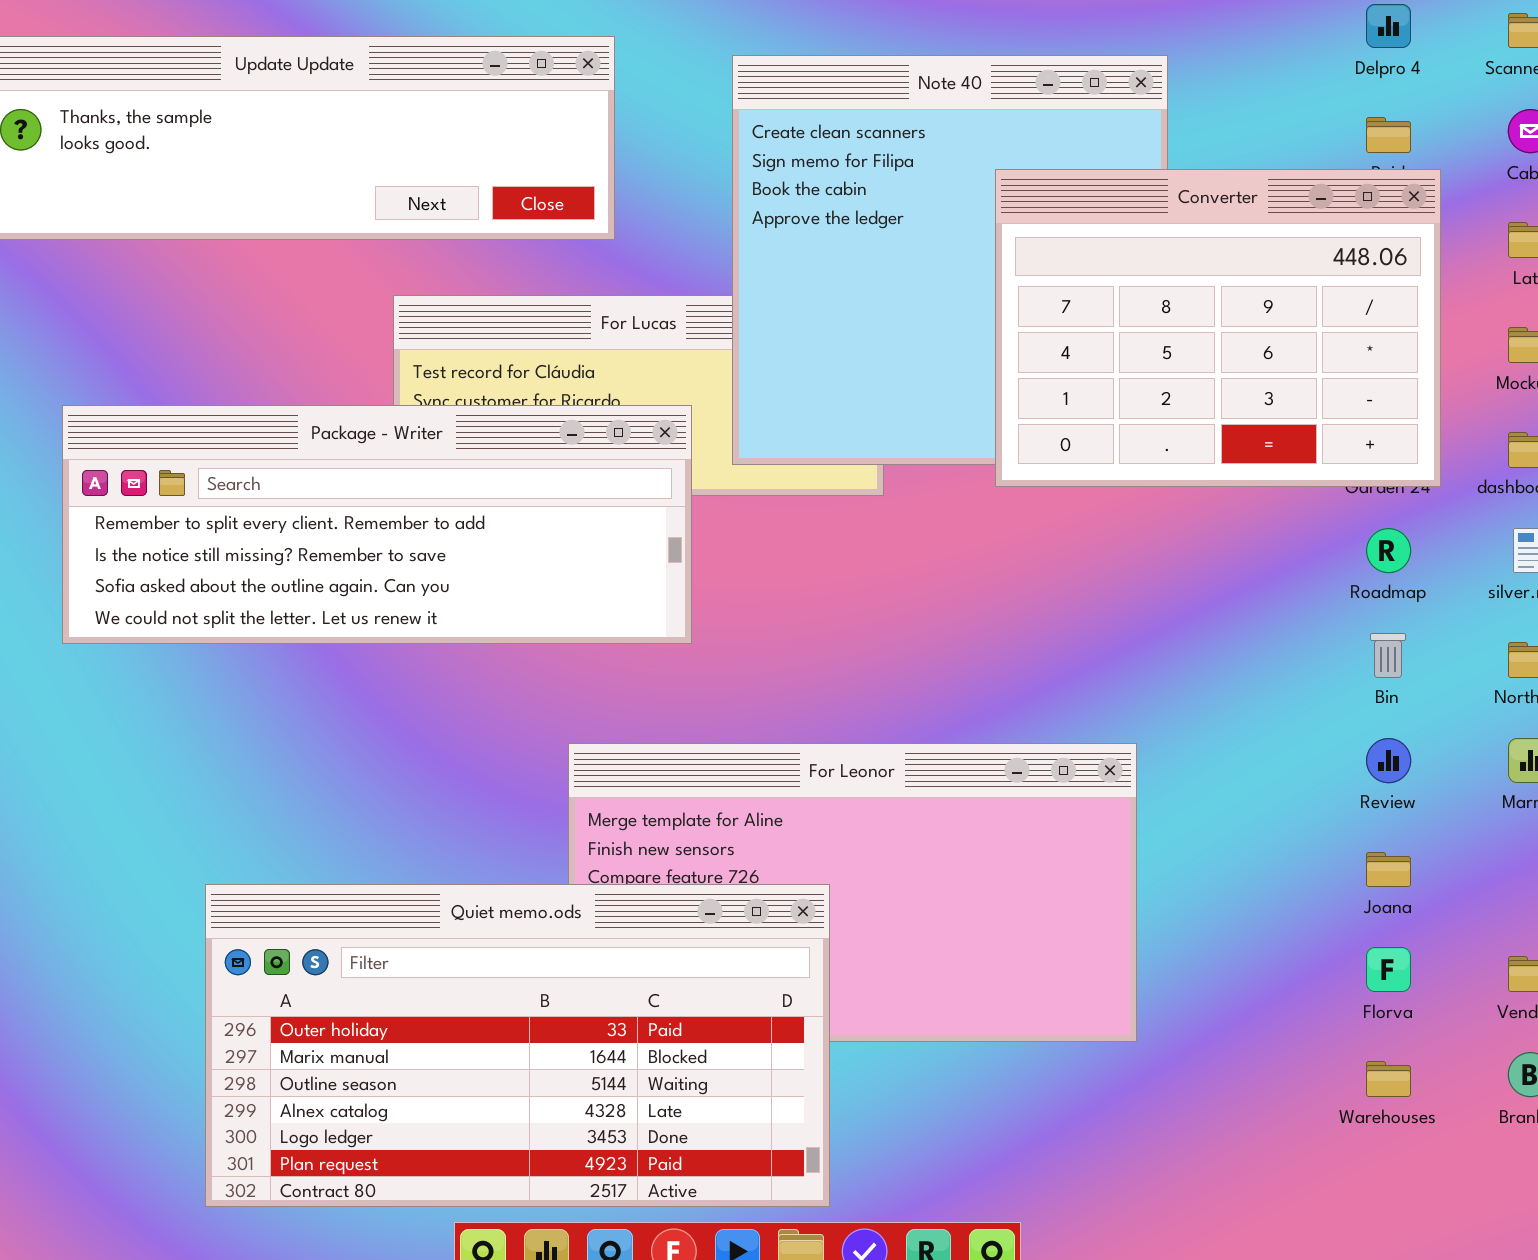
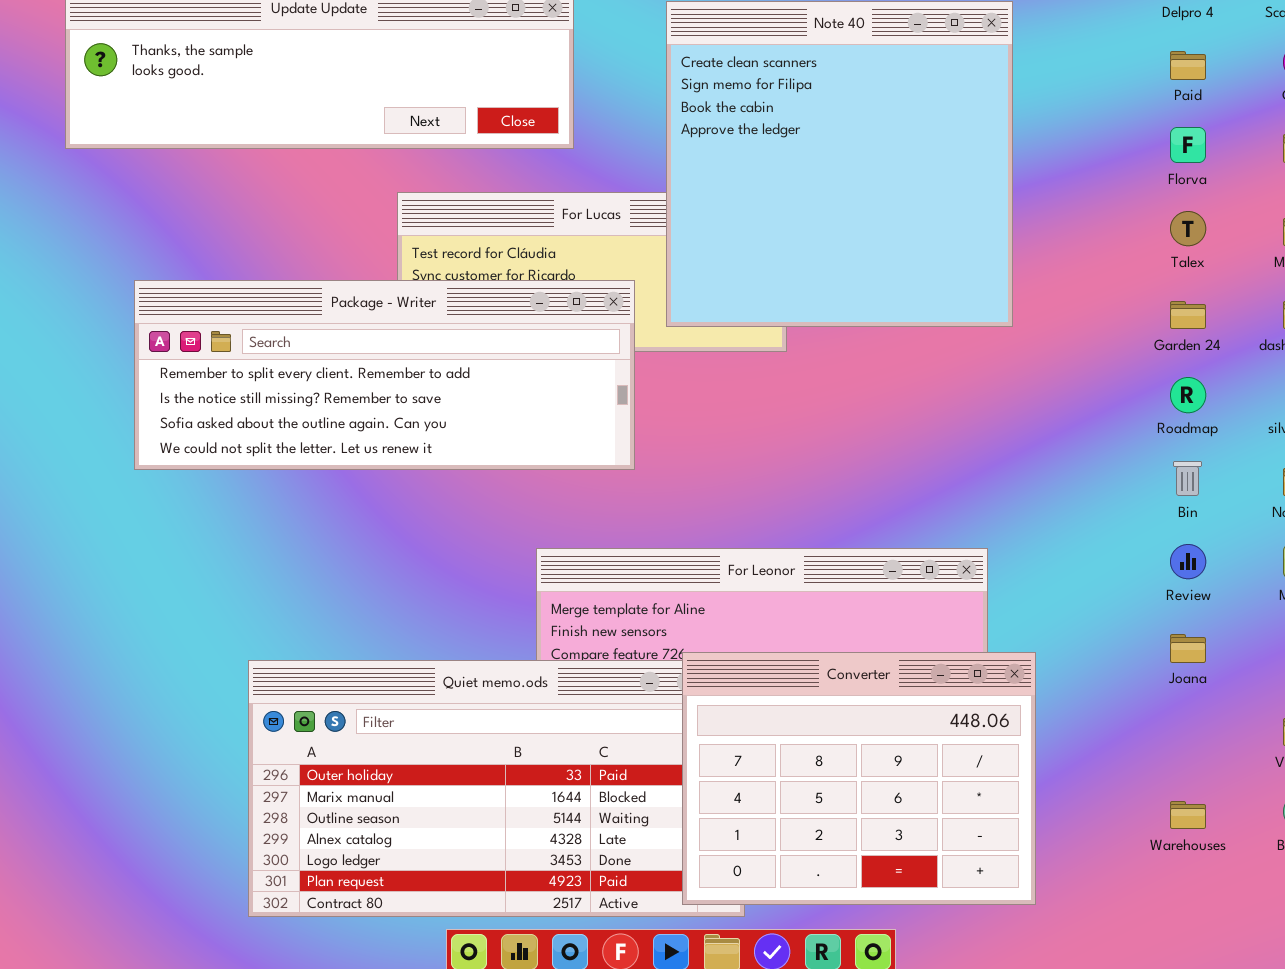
Converter: [995,169,1441,487] -> [682,652,1036,905], moved
Florva: [1366,947,1411,992] -> [1170,127,1206,163], moved

